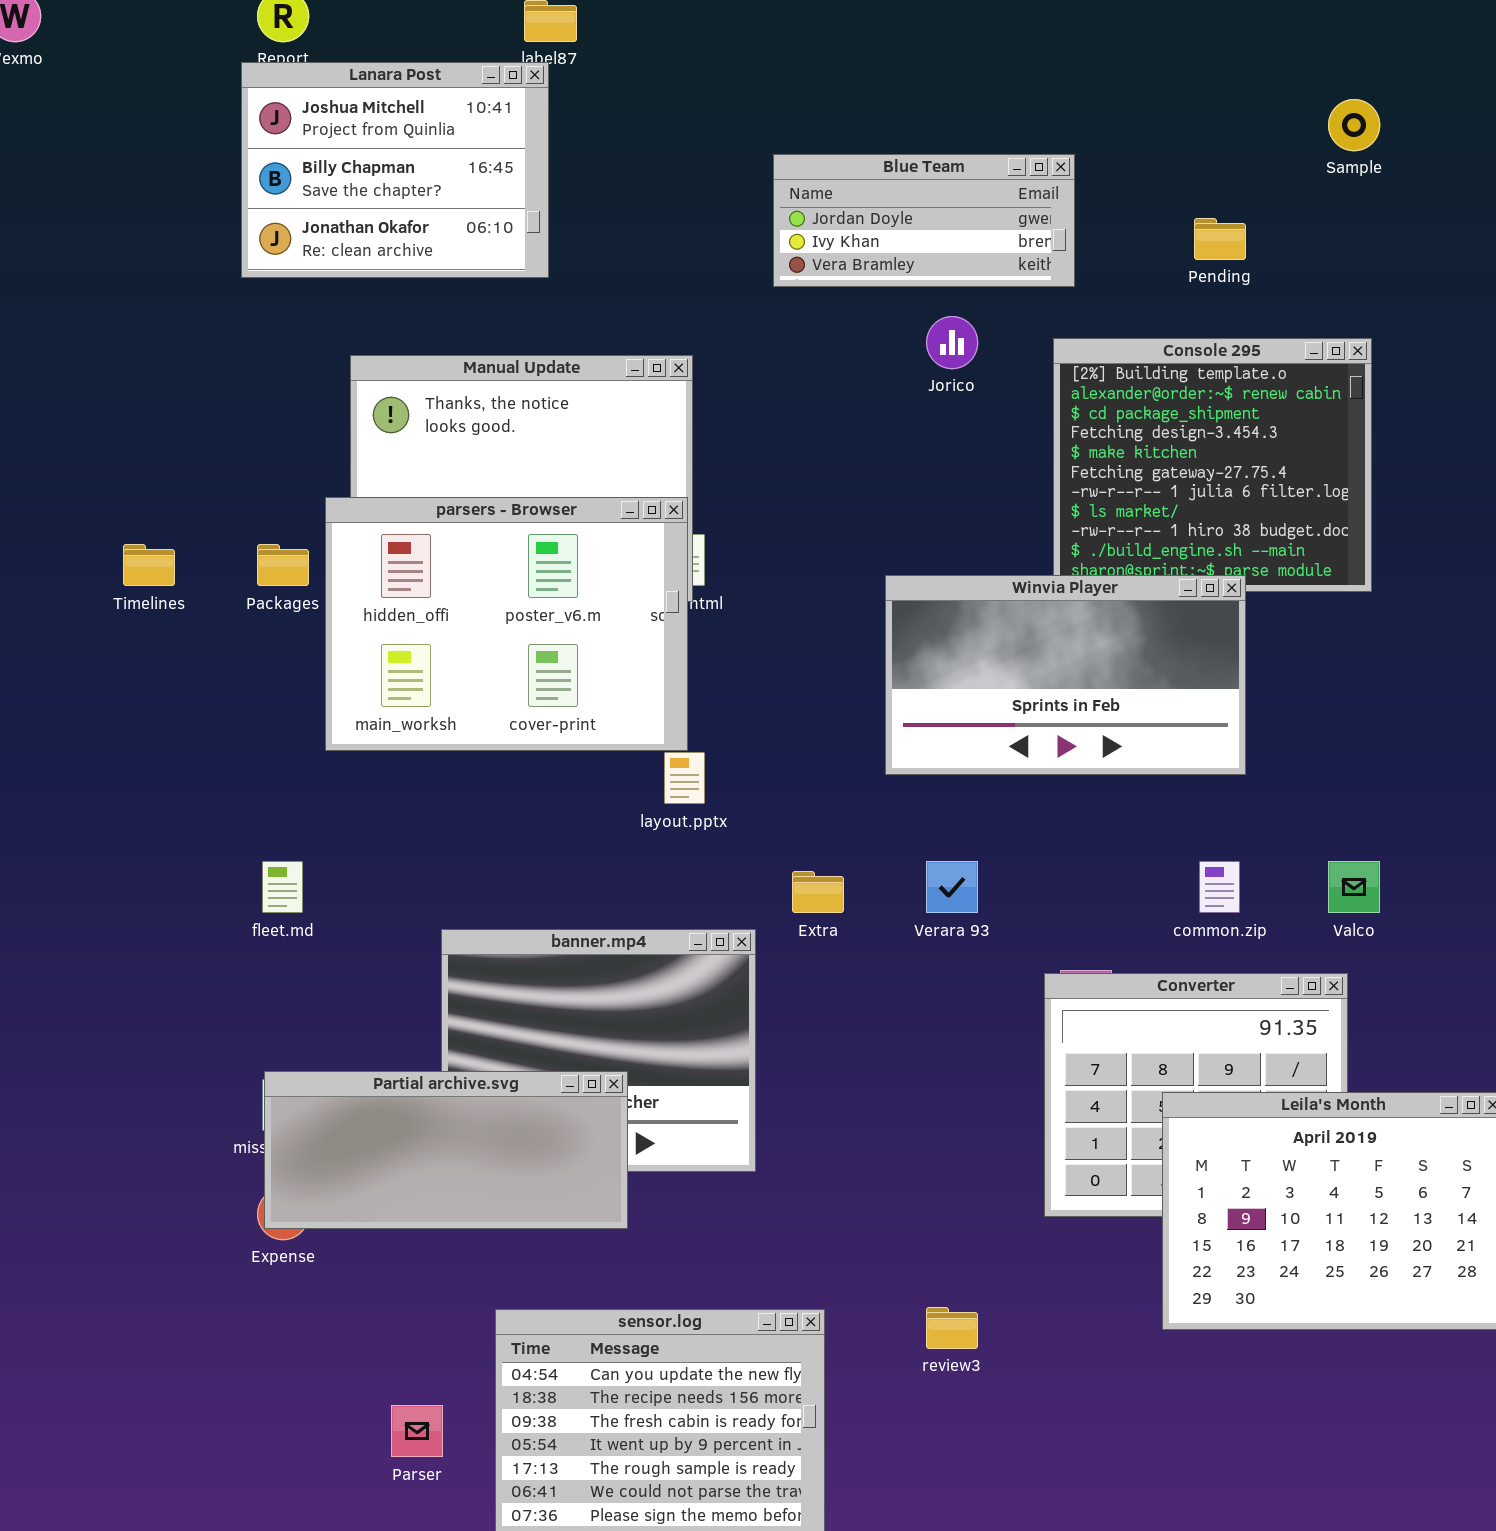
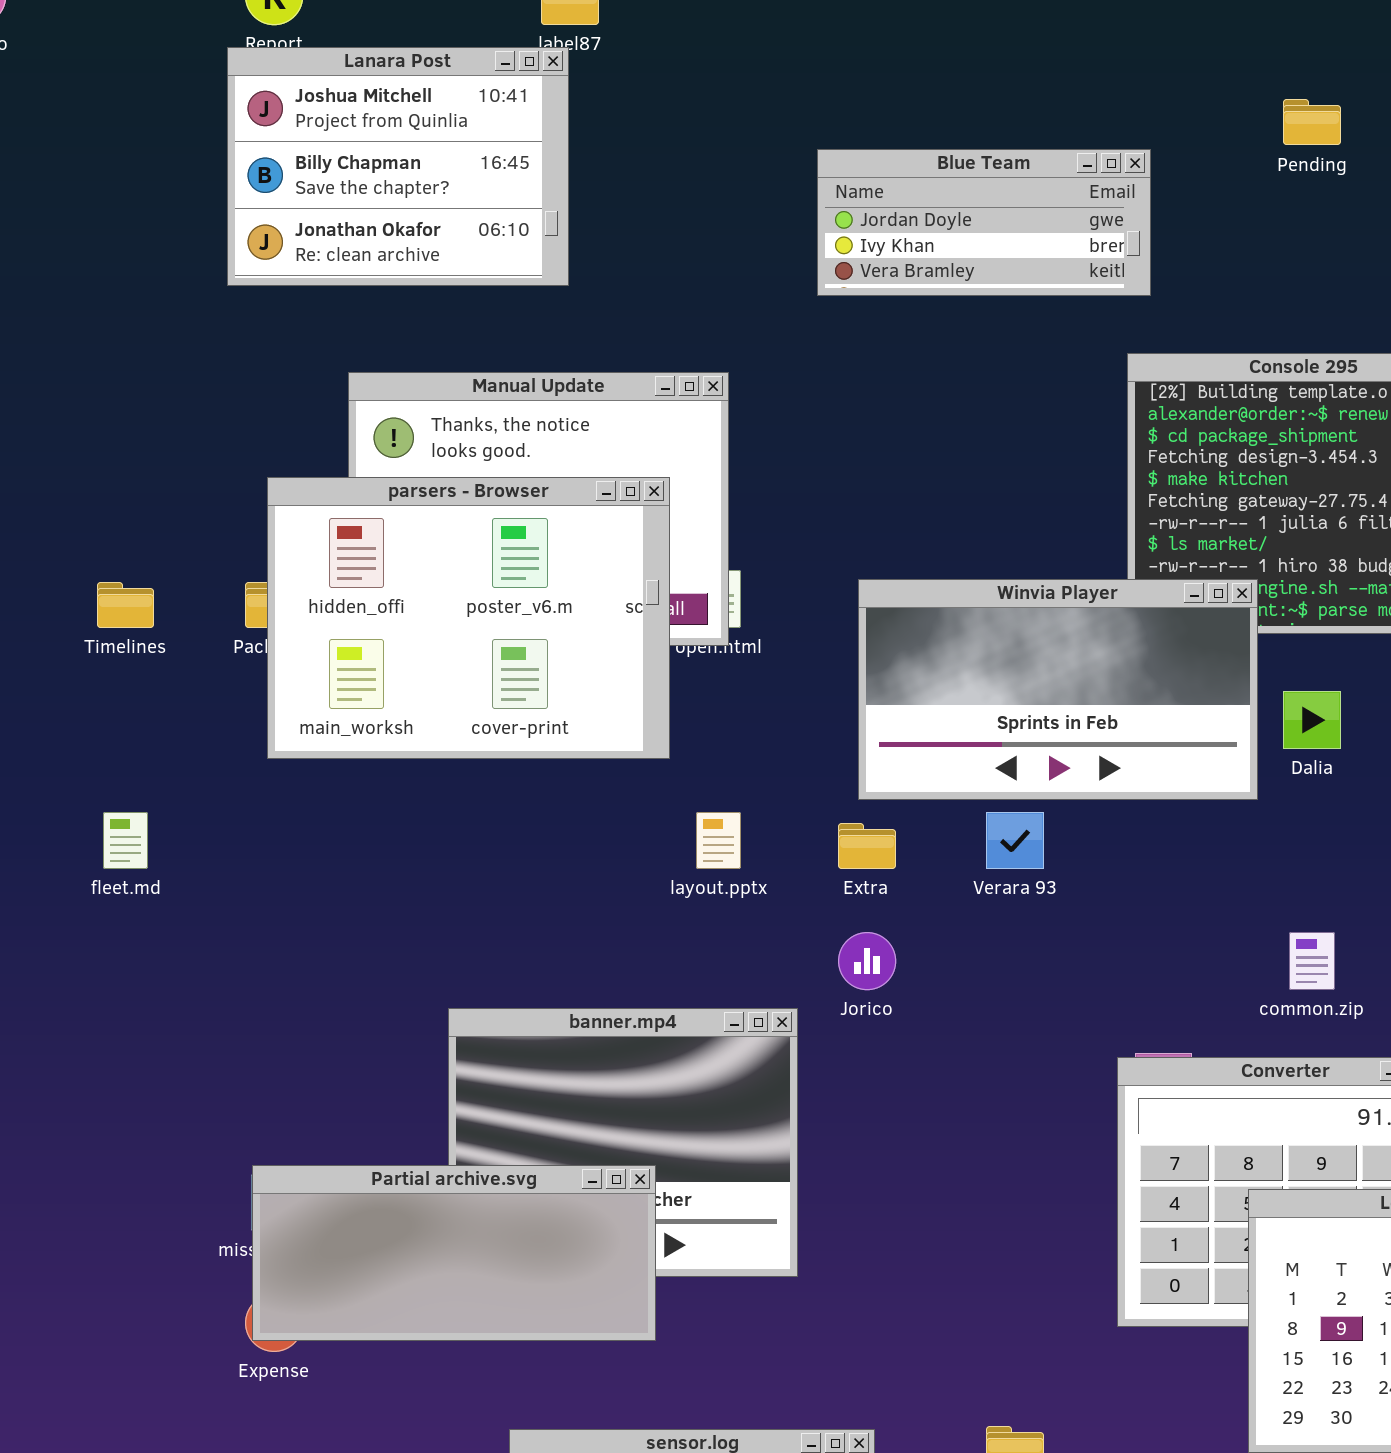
Pending: [1194,218,1246,260] -> [1283,99,1341,145], moved
Jorico: [926,316,978,369] -> [838,932,896,990], moved
parsers - Browser: [325,497,688,751] -> [267,477,670,759], moved
Winvia Player: [885,575,1246,775] -> [858,579,1258,800], moved
fleet.md: [262,861,303,913] -> [103,812,148,869], moved
Verara 93: [926,861,978,913] -> [986,812,1044,869], moved
Extra: [792,871,844,913] -> [838,823,896,869], moved

